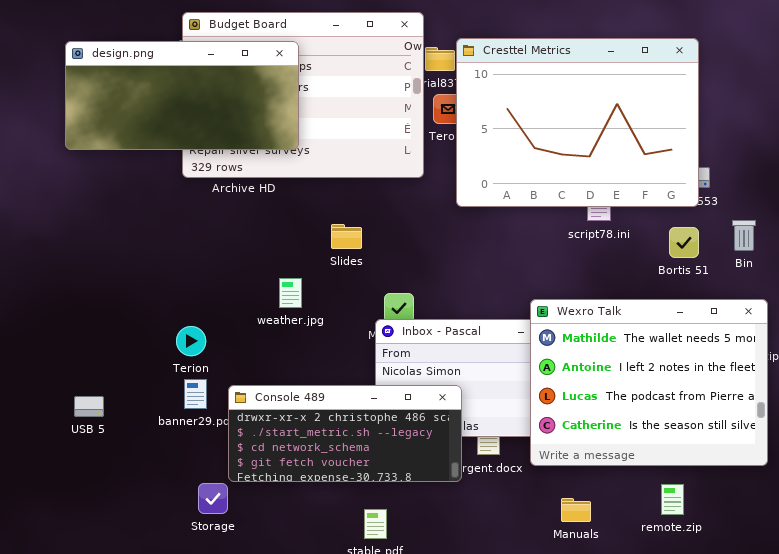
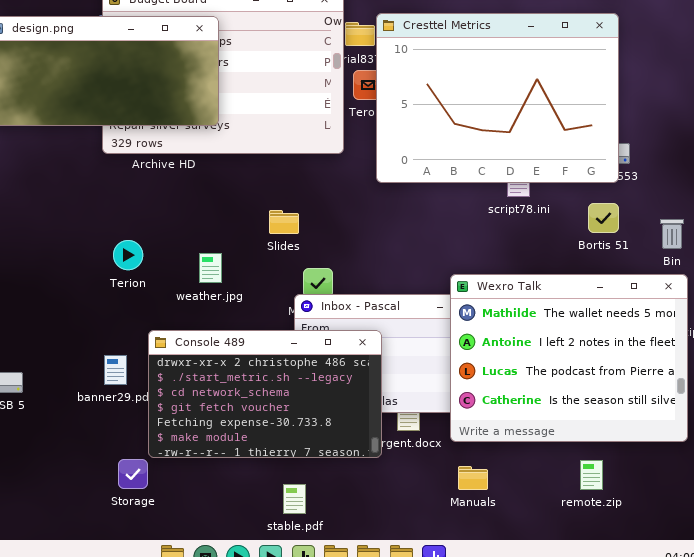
Bin: [732,220,756,251] -> [660,219,684,249], moved
Slides: [331,224,362,249] -> [269,210,299,234], moved
Terion: [176,326,206,356] -> [113,240,143,270], moved
Console 489: [228,385,462,482] -> [148,330,382,458], resized
Manuals: [561,498,591,522] -> [458,466,488,490], moved

